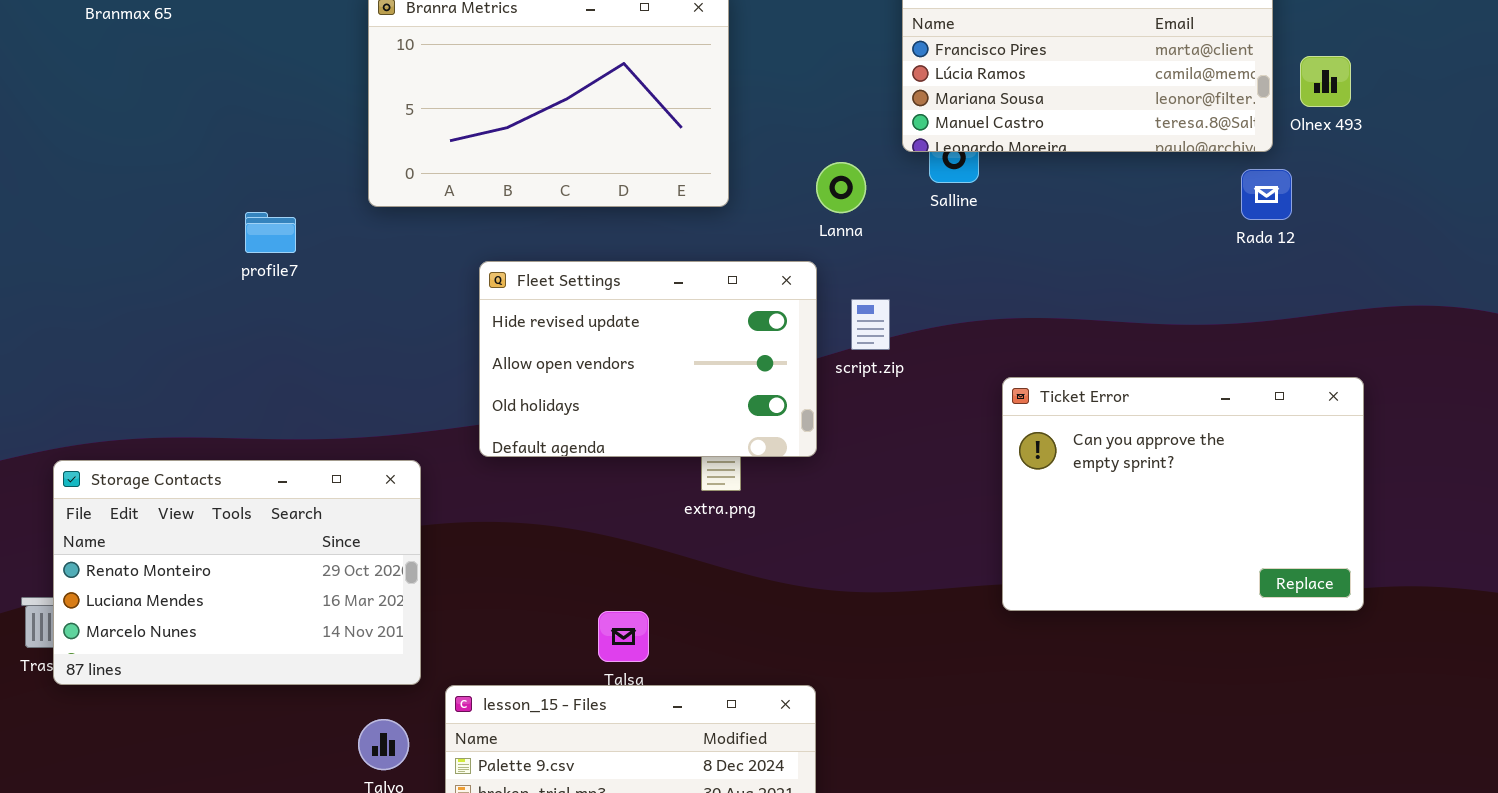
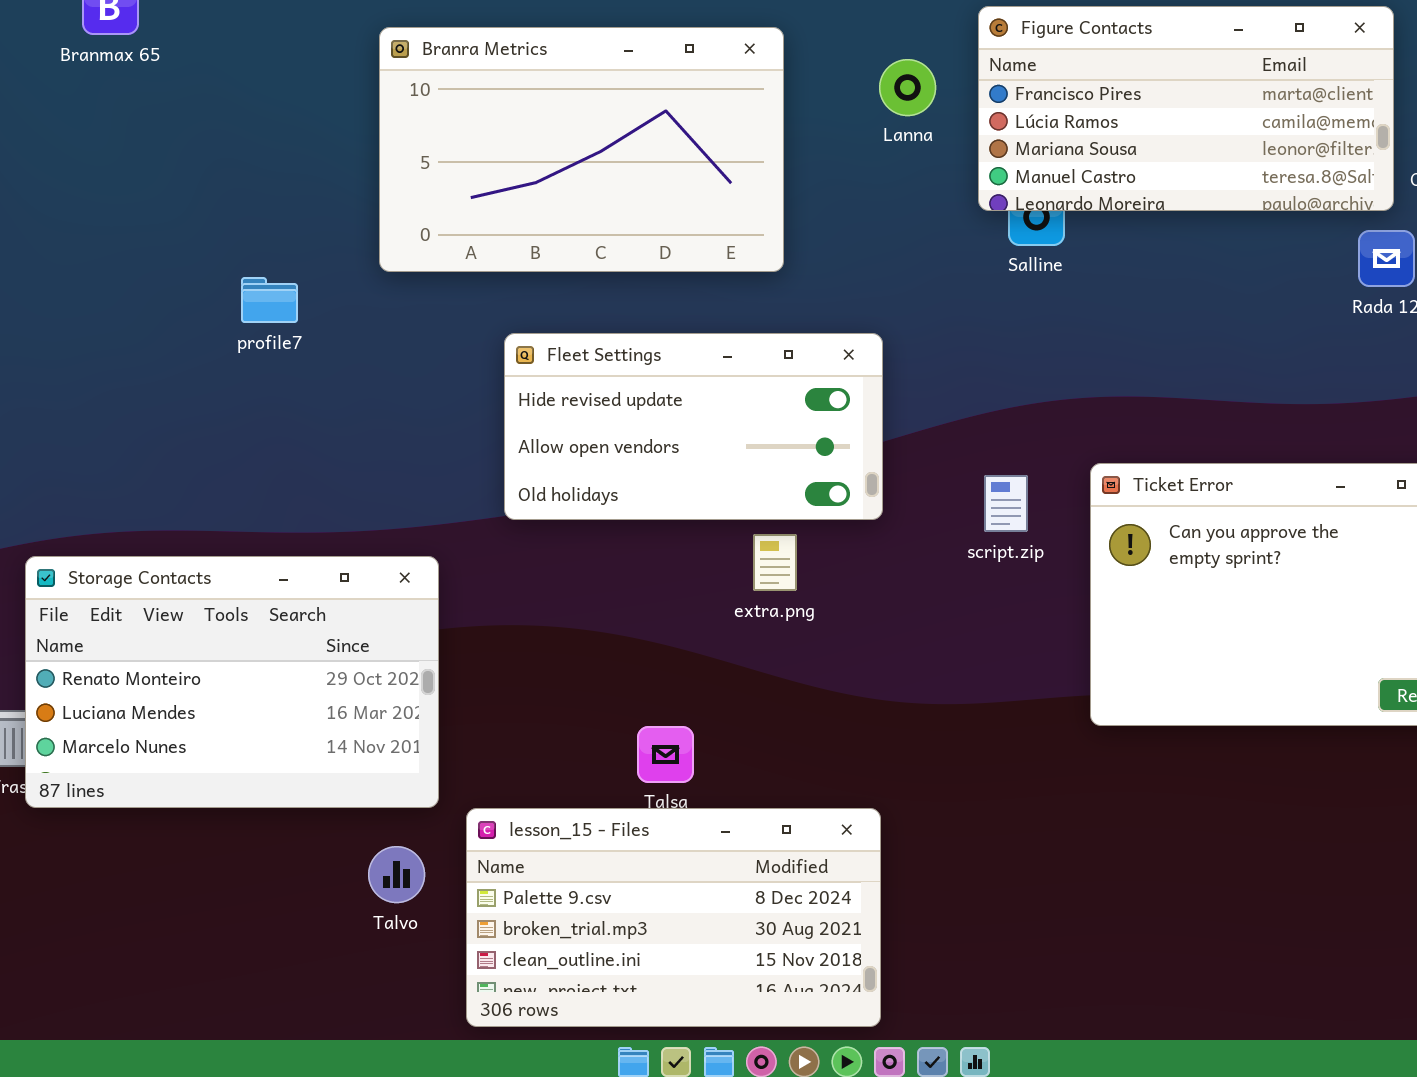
Lanna: [816,162,866,213] -> [879,59,936,116], moved
Fleet Settings: [479,261,817,457] -> [504,333,883,520], resized
script.zip: [851,299,890,350] -> [984,475,1028,532], moved

